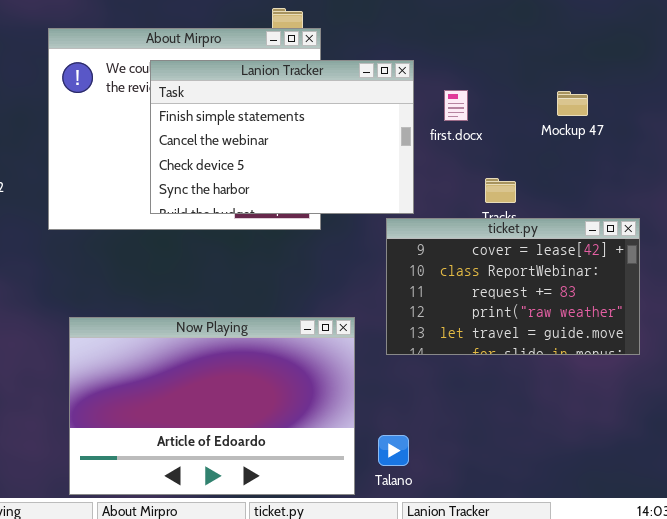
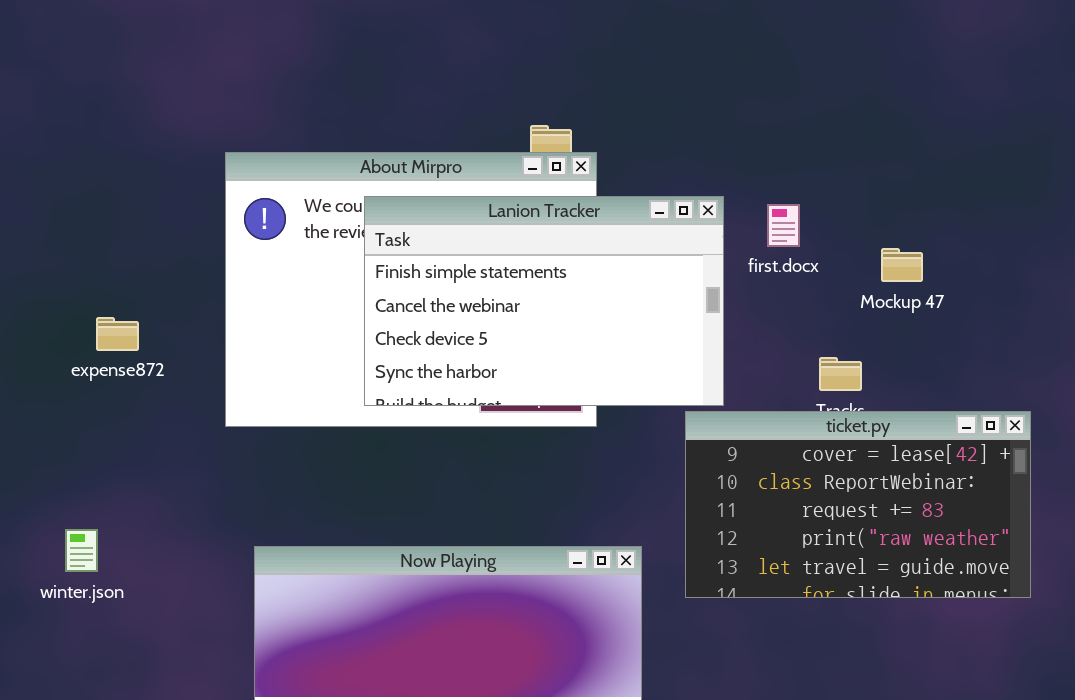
first.docx: [444,90,468,121] -> [767,204,800,247], moved
Mockup 47: [557,91,588,116] -> [881,248,923,282], moved

